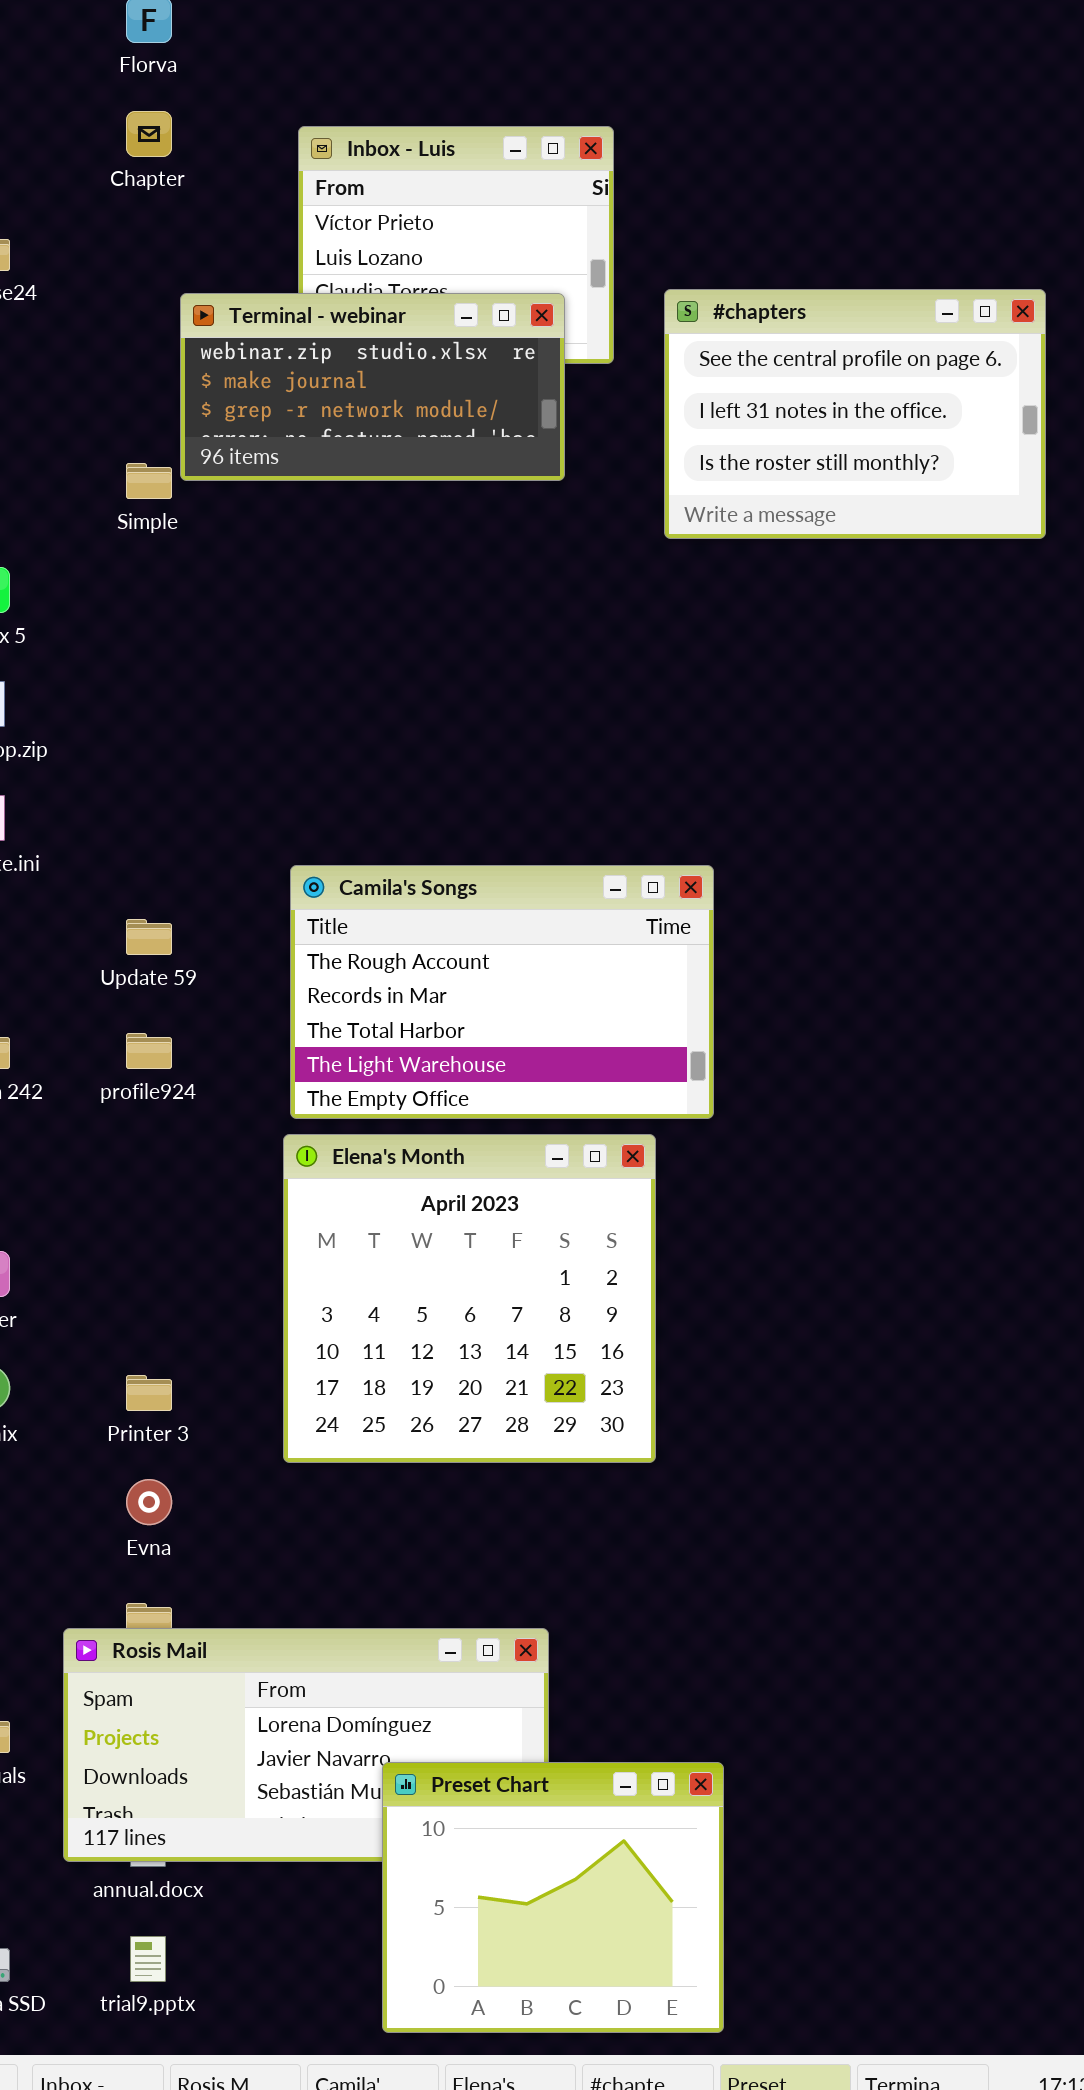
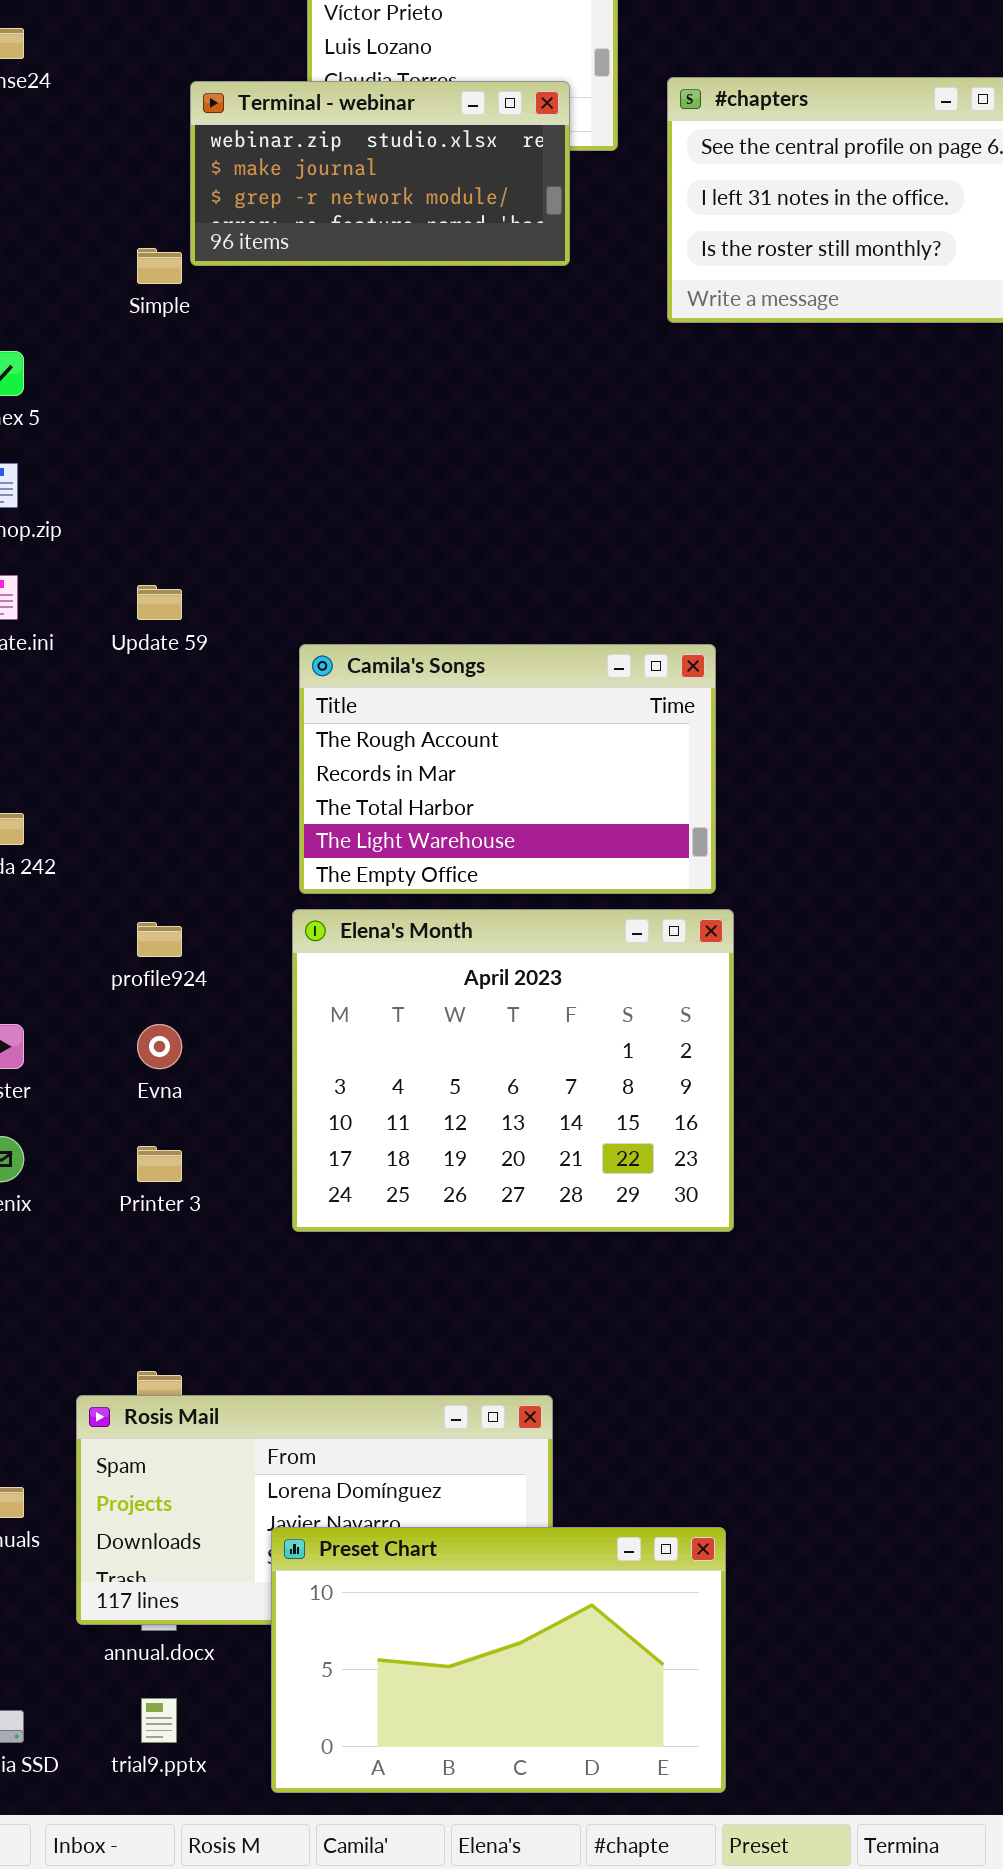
Update 59: [126,919,172,955] -> [137,585,182,620], moved
profile924: [126,1033,172,1069] -> [137,922,182,957], moved
Elena's Month: [283,1134,656,1463] -> [292,909,734,1232], resized
Evna: [126,1479,172,1525] -> [137,1024,182,1069], moved
Preset Chart: [382,1762,724,2033] -> [271,1527,726,1793], resized

